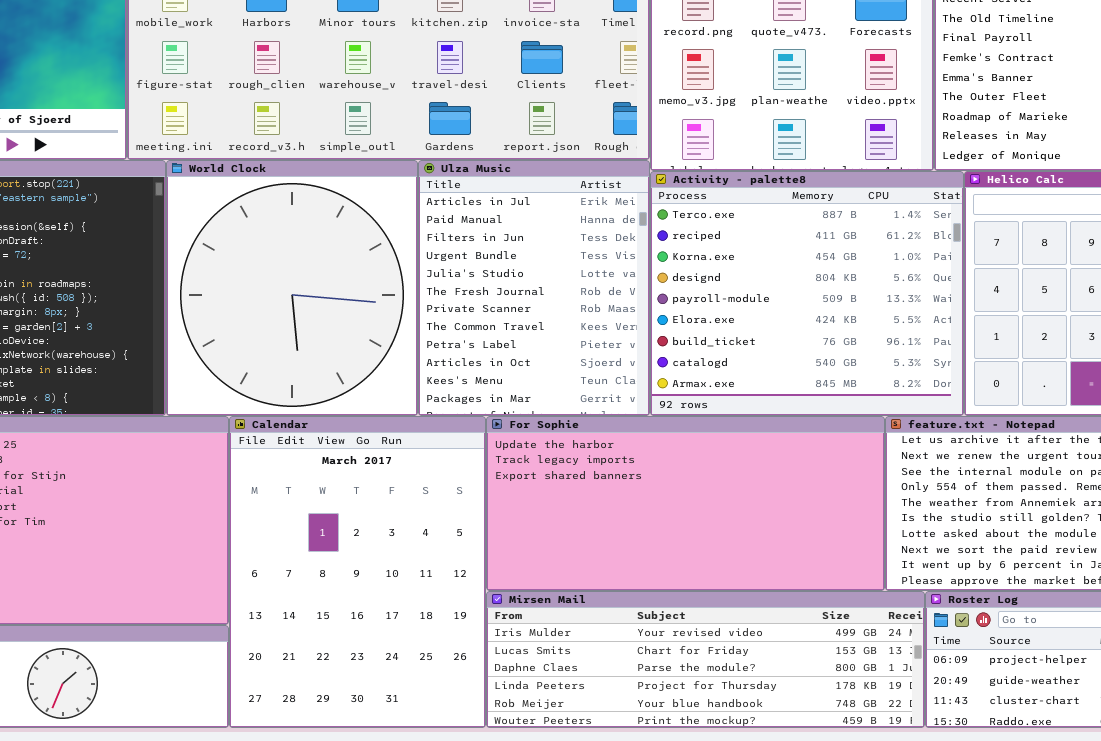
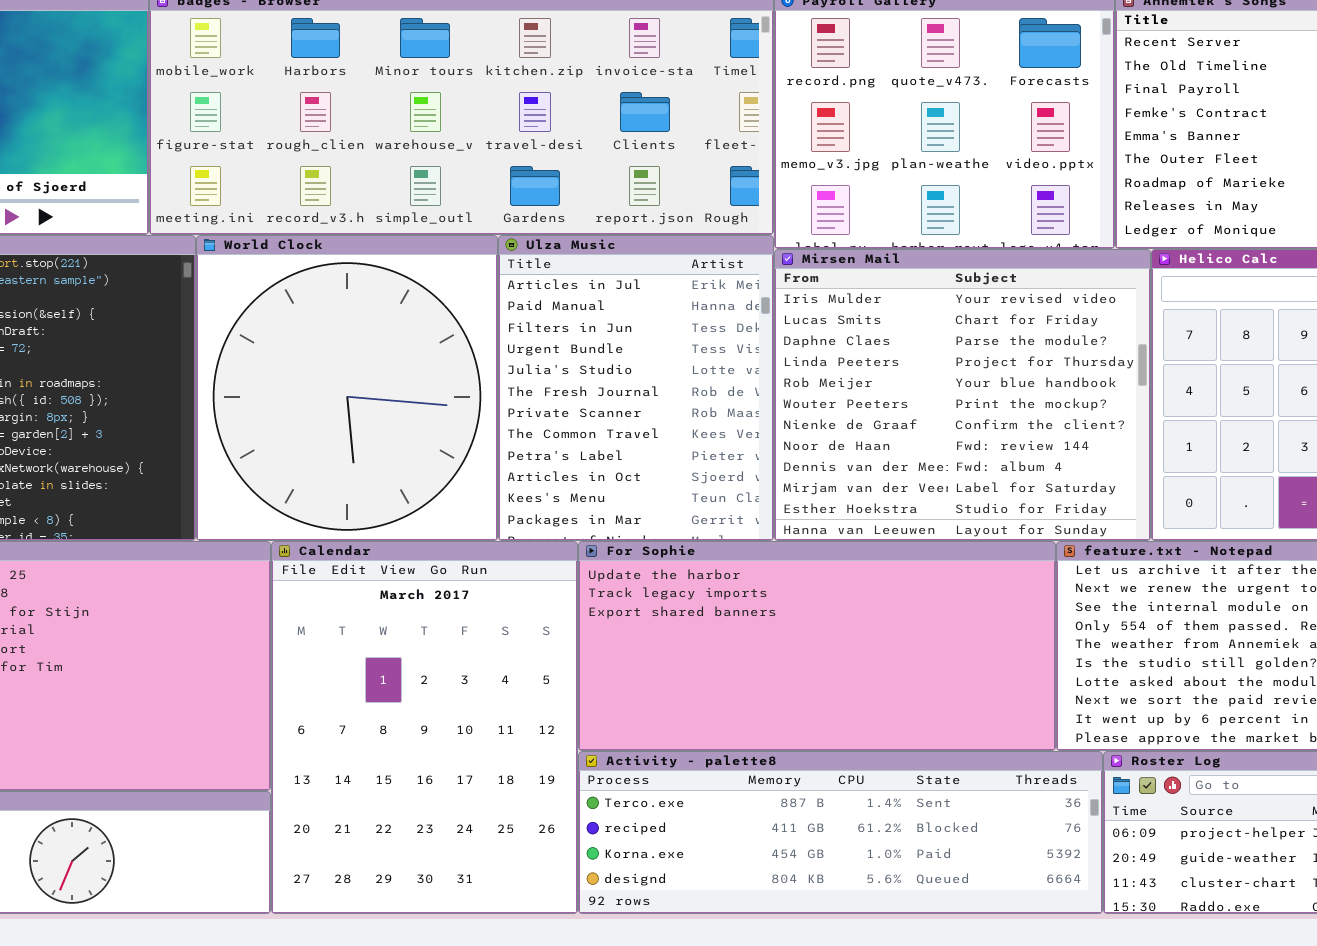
Activity - palette8: [650,171,964,416] -> [578,751,1103,914], moved, resized
Mirsen Mail: [486,591,925,728] -> [774,249,1151,541], moved, resized

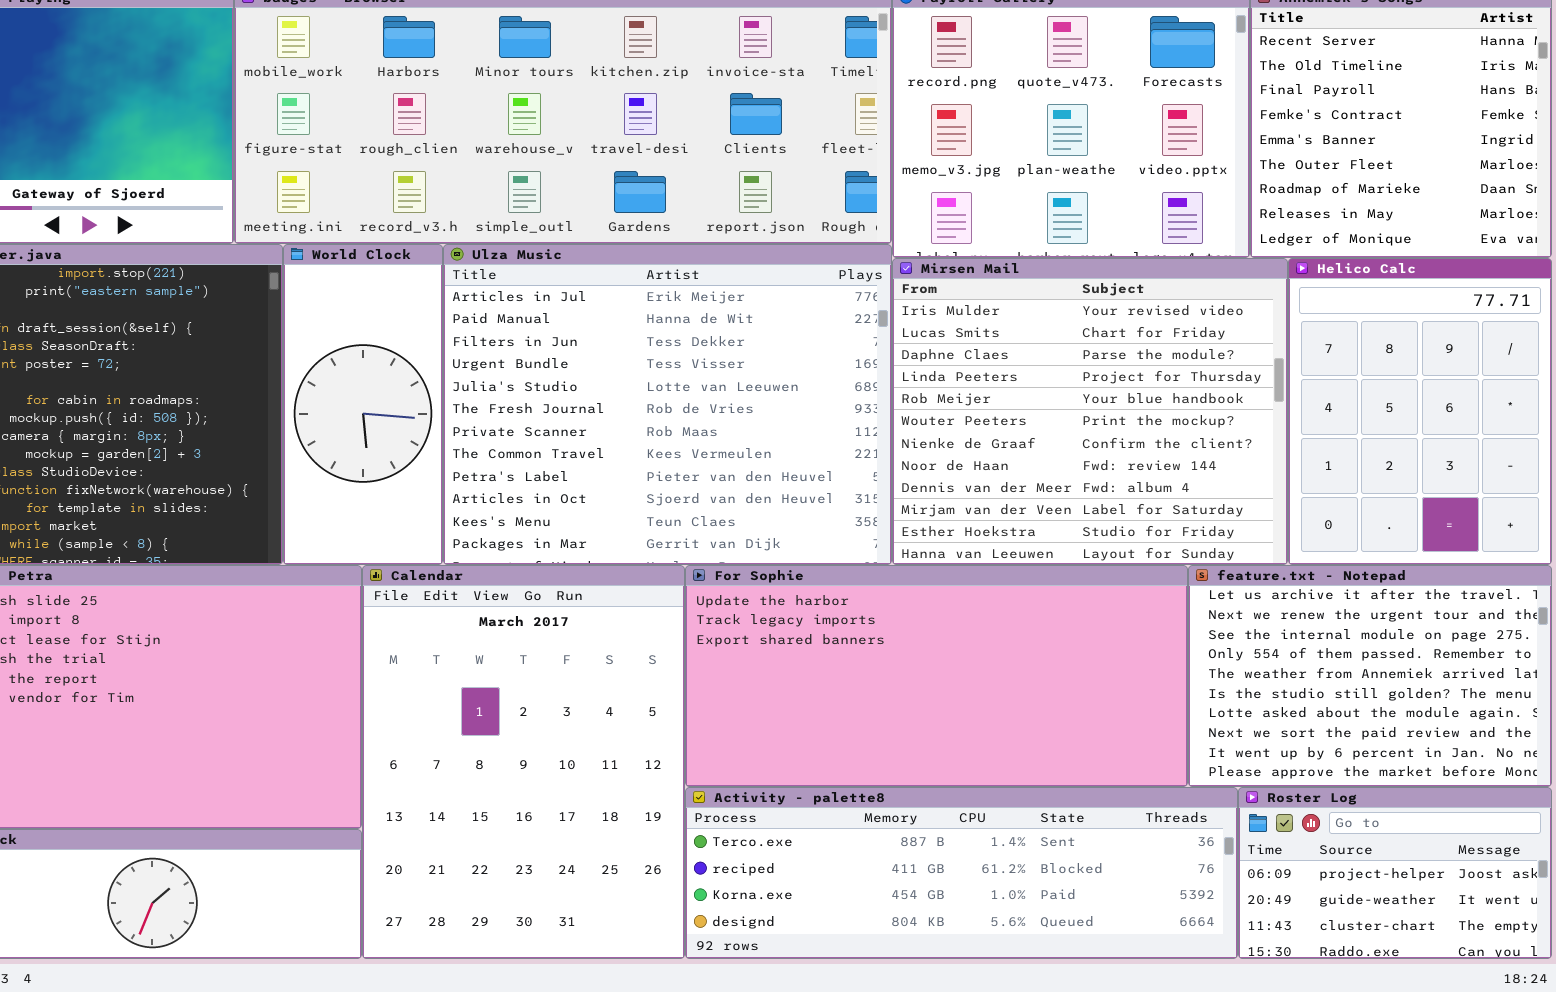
World Clock: [196,235,498,541] -> [283,244,443,565], resized
Ulza Music: [498,235,774,541] -> [443,244,892,565], resized

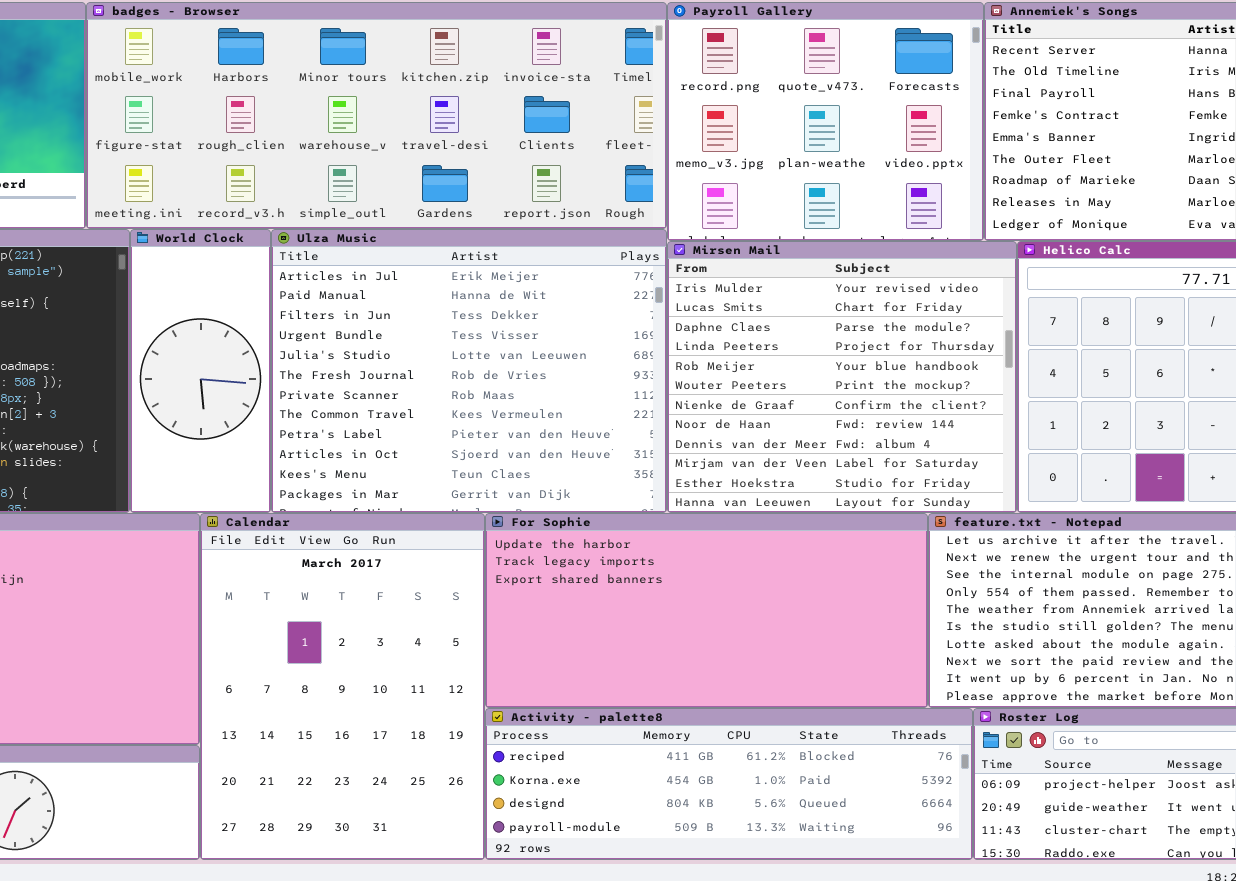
Activity - palette8: [685,787,1238,959] -> [485,708,973,860], scrolled down 1 row

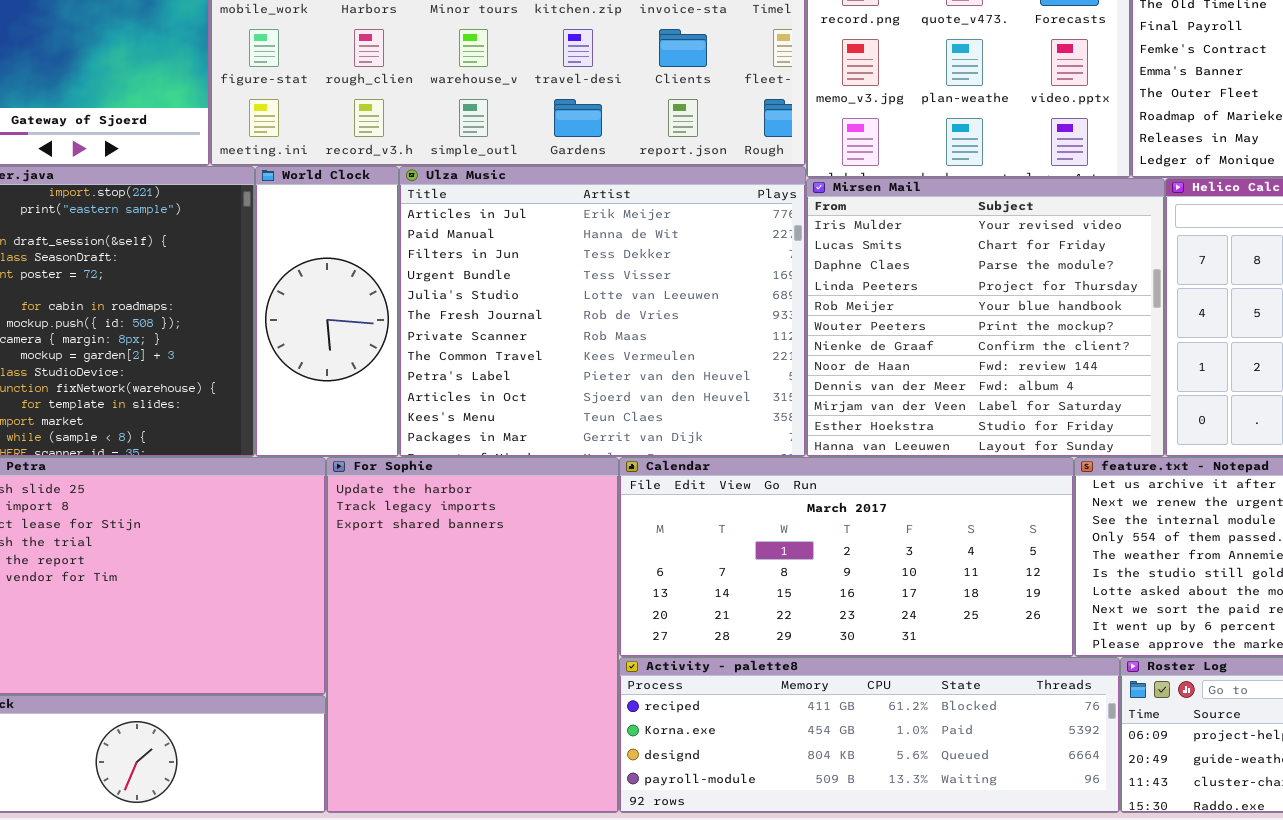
Calendar: [200,513,485,860] -> [619,457,1074,657], moved, resized
For Sophie: [485,513,928,708] -> [326,457,619,813], moved, resized

